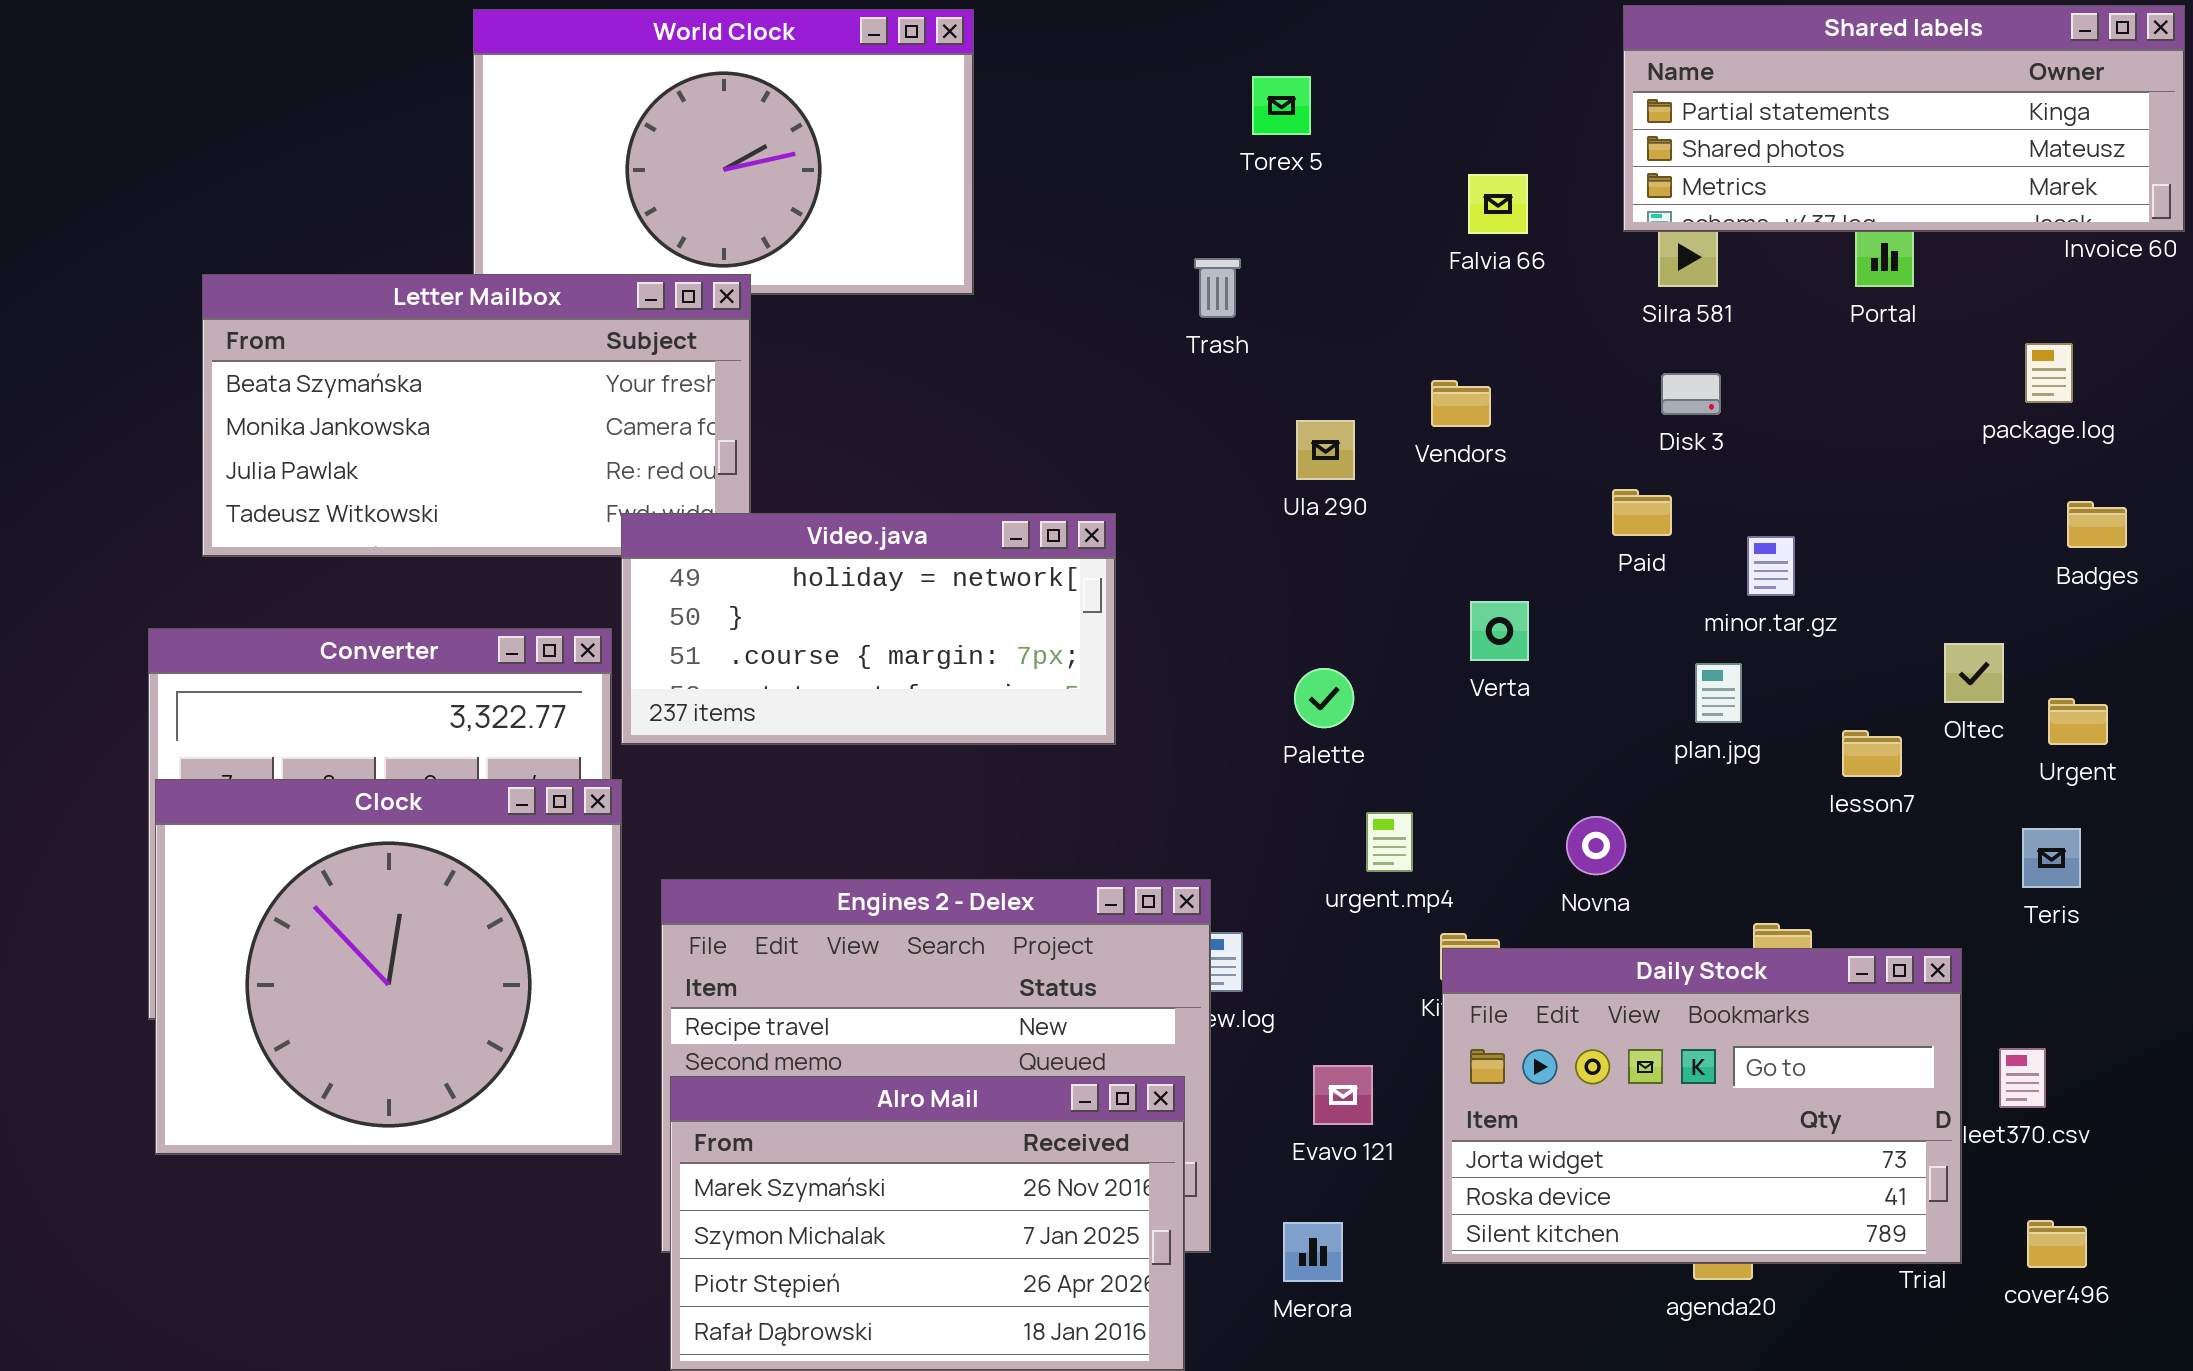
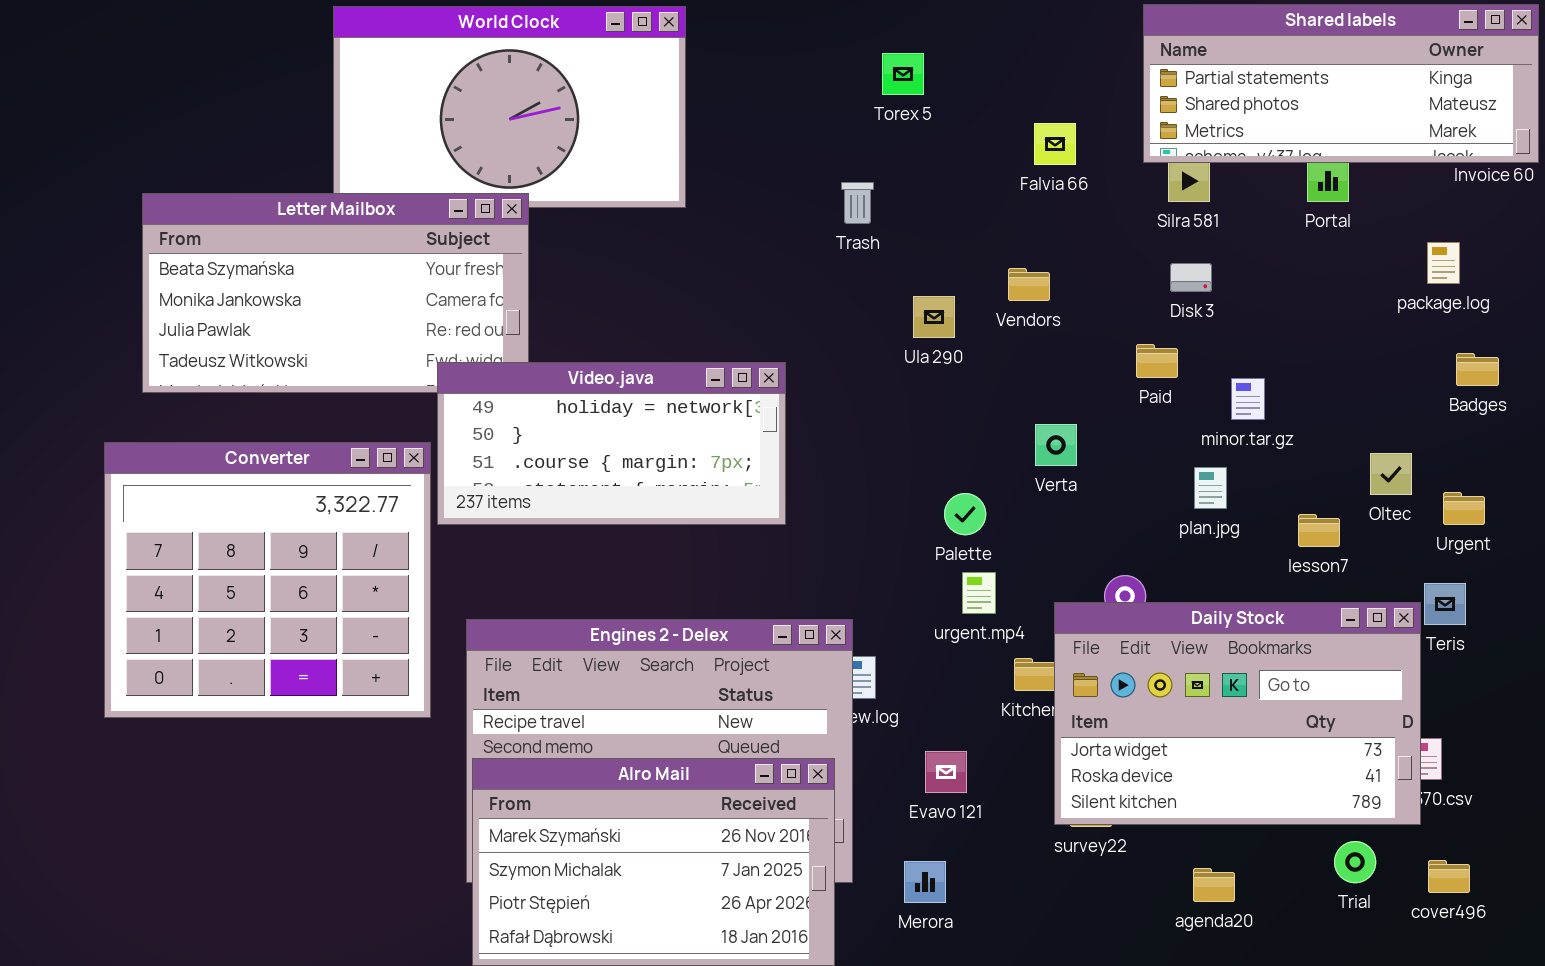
Palette: [1294,668,1354,728] -> [944,493,986,535], moved
Clock: [155,779,622,1155] -> none, closed
Daily Stock: [1442,948,1962,1264] -> [1054,602,1421,825], moved

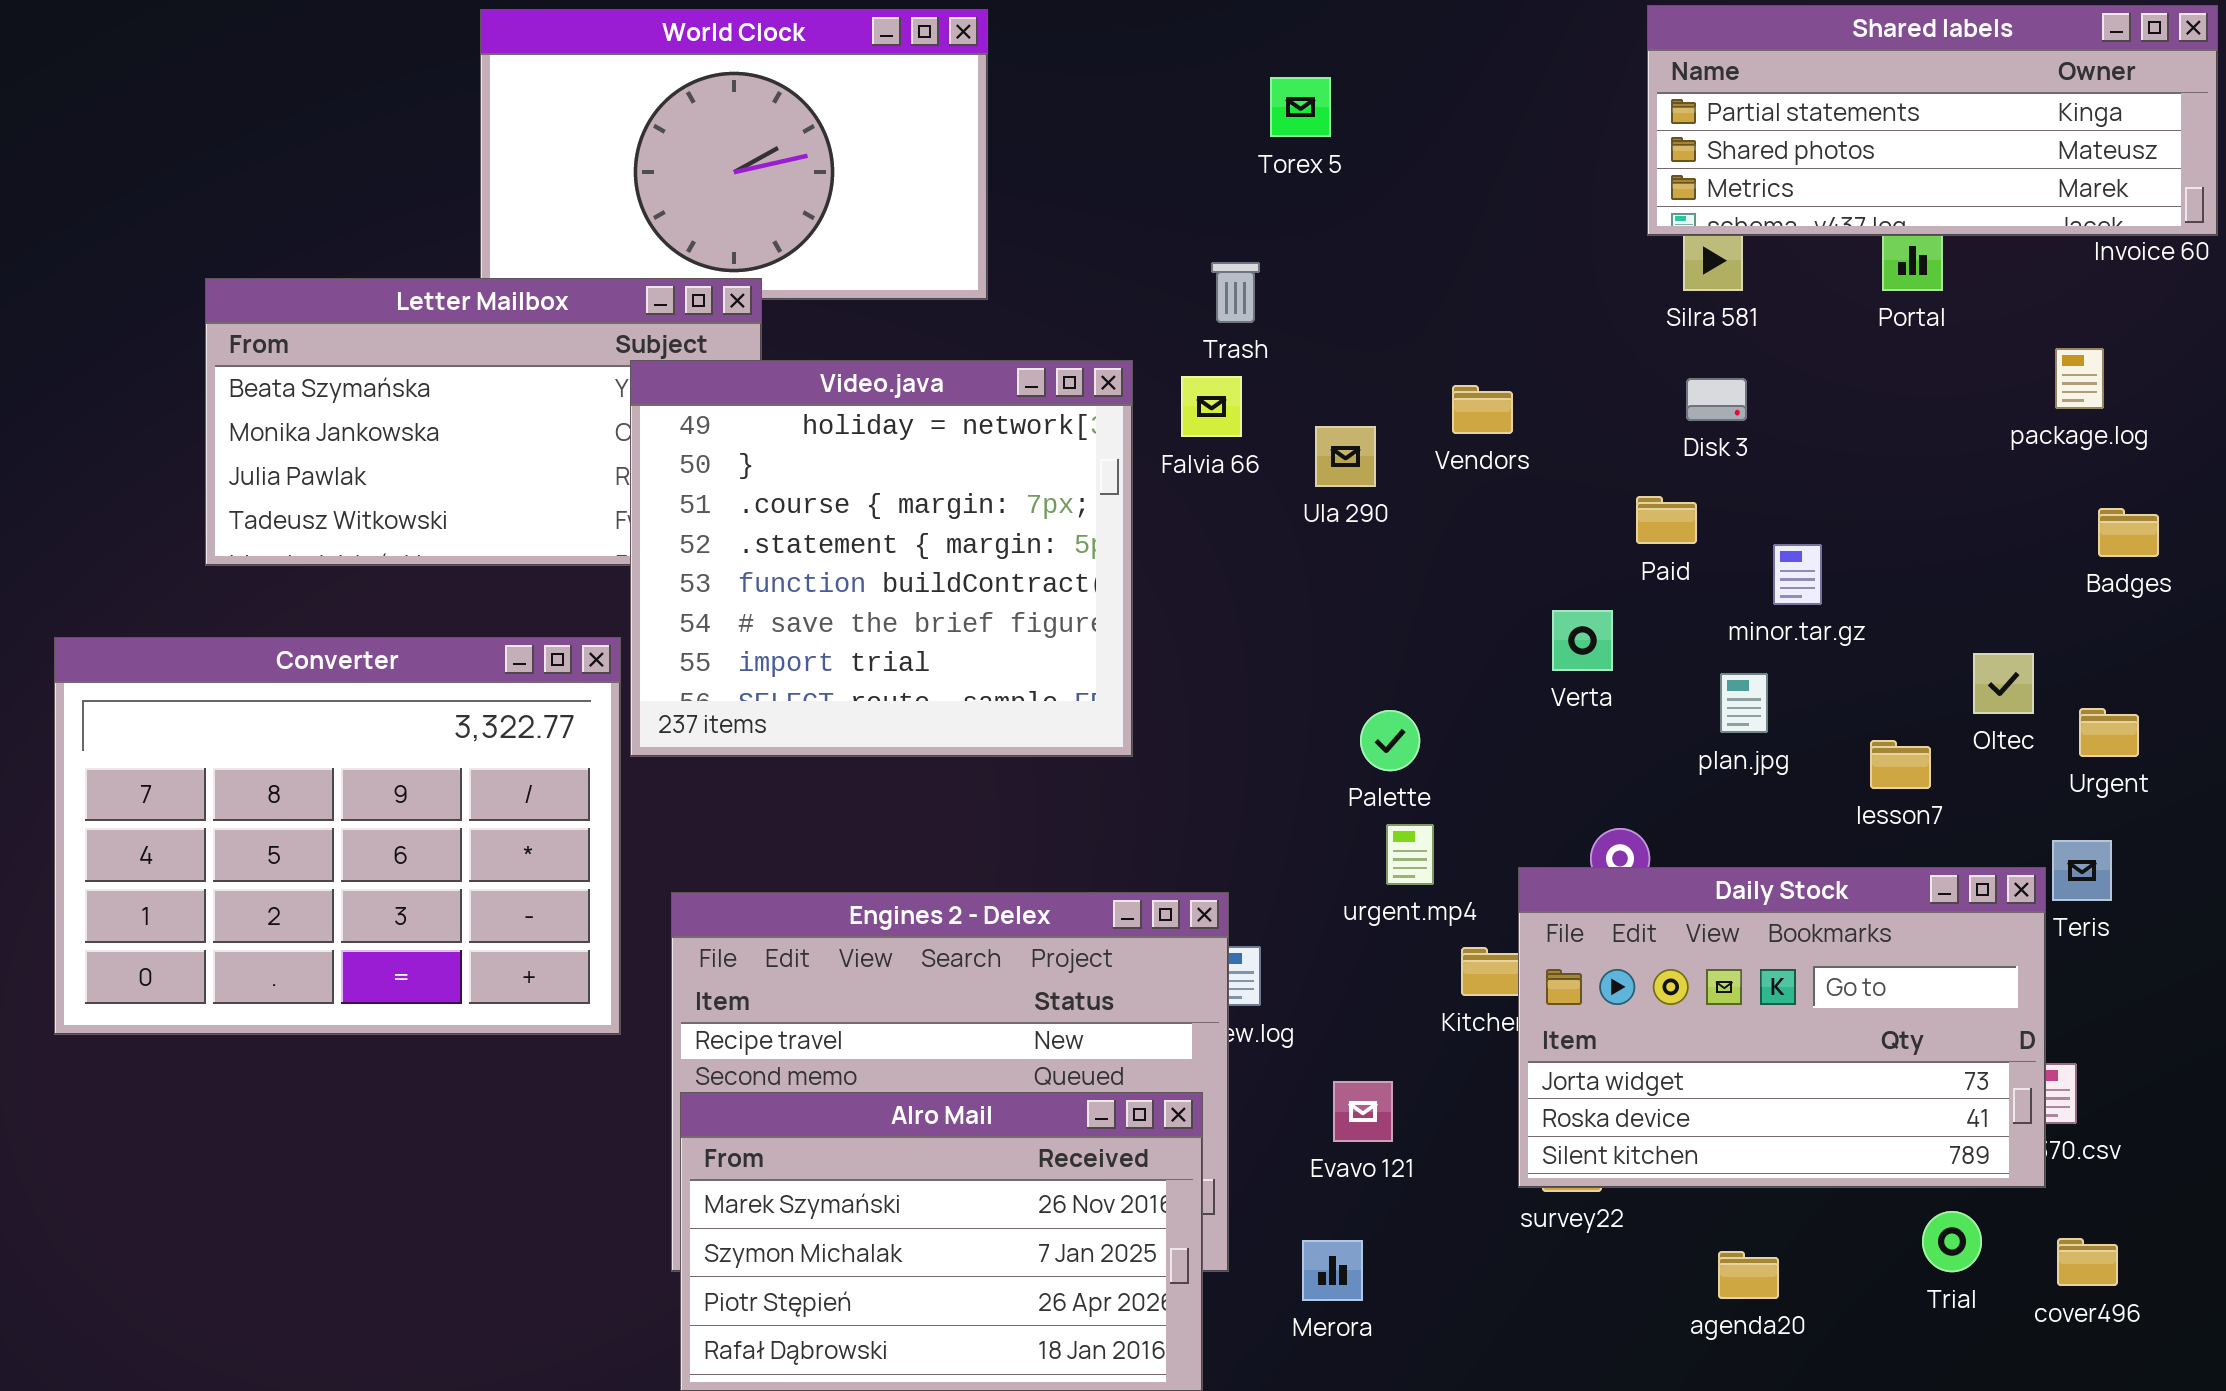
Falvia 66: [1034,123,1076,165] -> [1181,376,1242,437], moved
Video.java: [437,362,786,525] -> [630,360,1133,757], resized
Verta: [1035,424,1077,466] -> [1552,610,1613,671], moved
Converter: [104,442,431,718] -> [54,637,621,1035], resized

